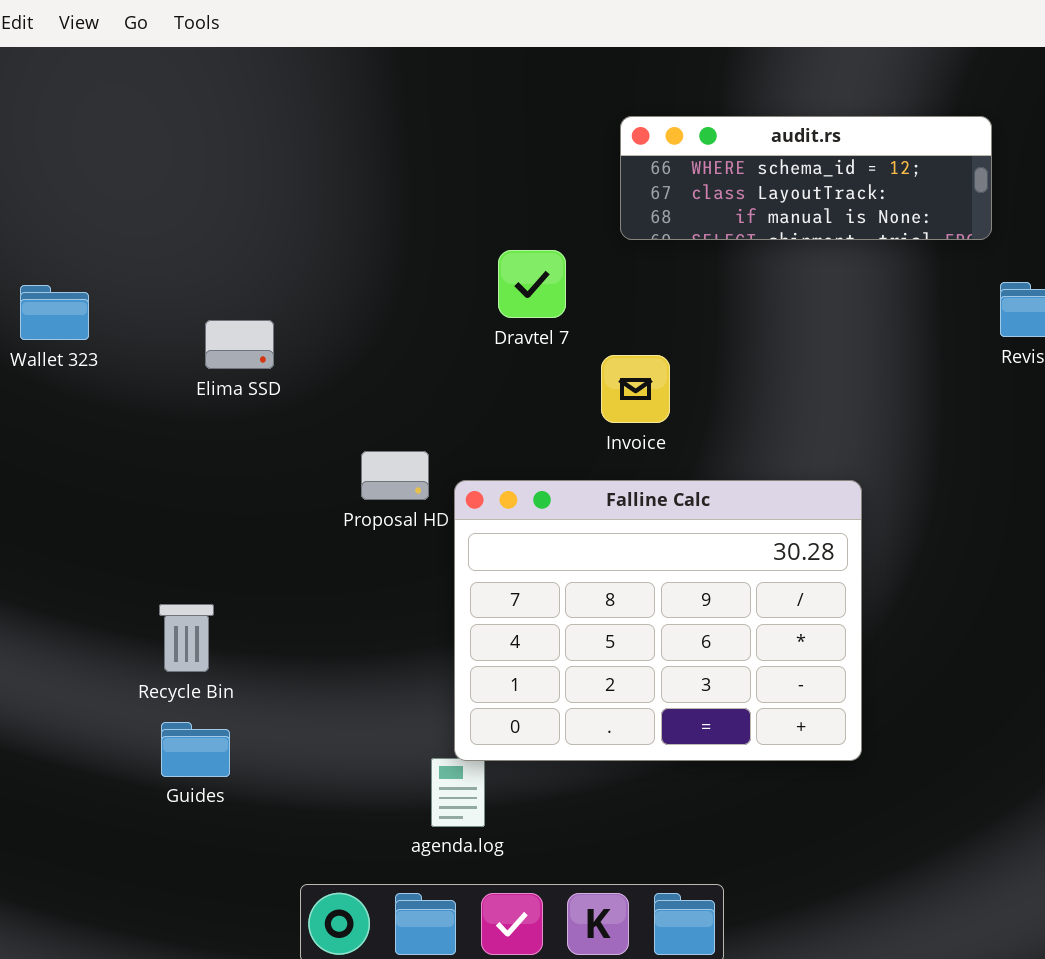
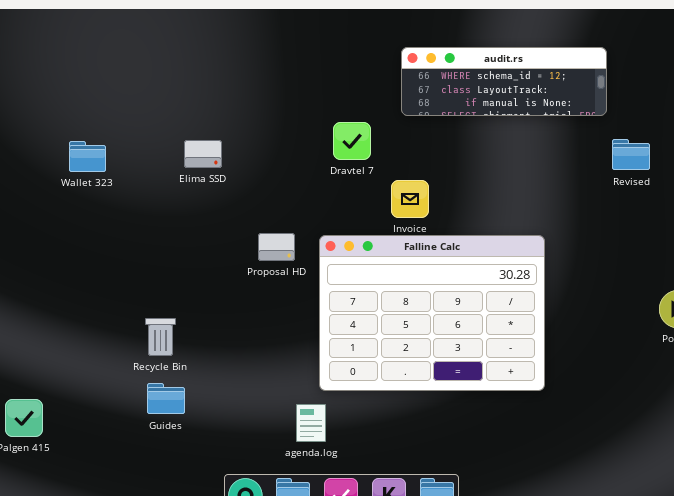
Elima SSD: [205,320,274,369] -> [184,140,222,168], moved
Falline Calc: [454,480,862,761] -> [319,235,545,391], moved

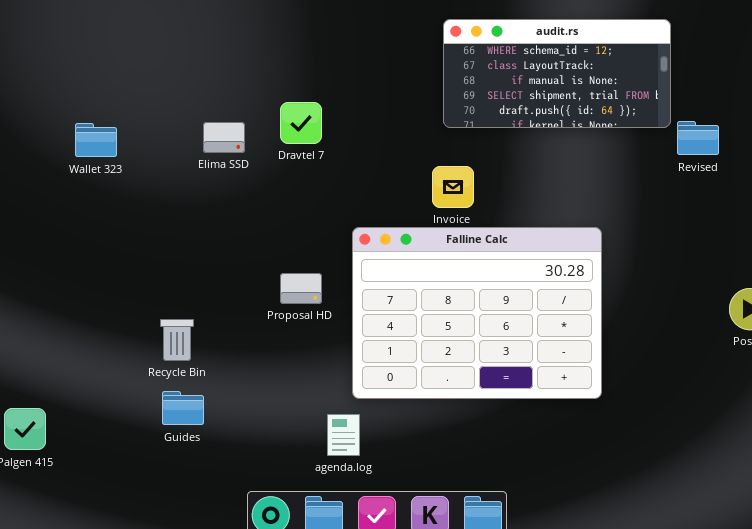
audit.rs: [401,47,607,116] -> [443,19,671,128], resized
Dravtel 7: [333,122,371,160] -> [280,102,322,144], moved
Proposal HD: [258,233,295,261] -> [280,273,322,304], moved

